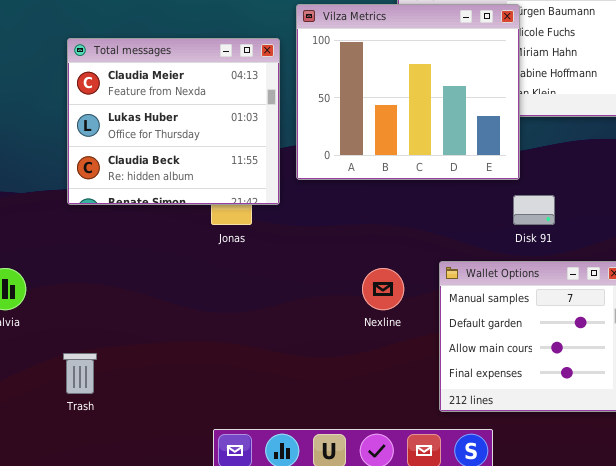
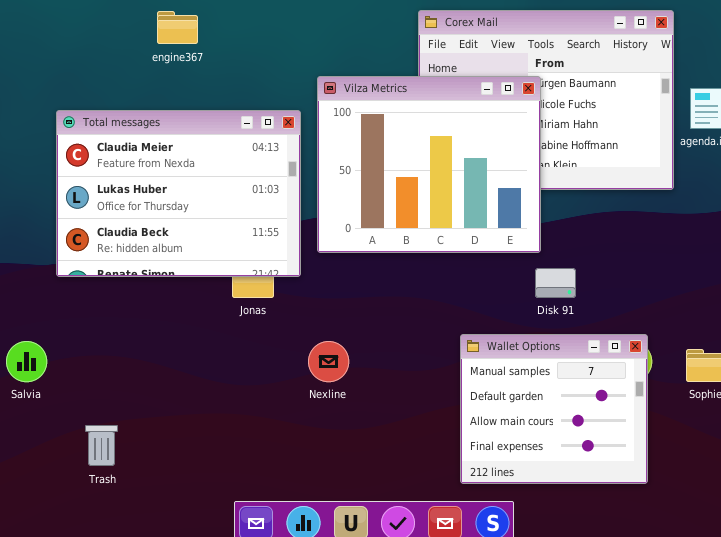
Total messages: [67,38,280,205] -> [56,110,301,277], resized
Nexline: [362,268,404,310] -> [308,341,349,382], moved

